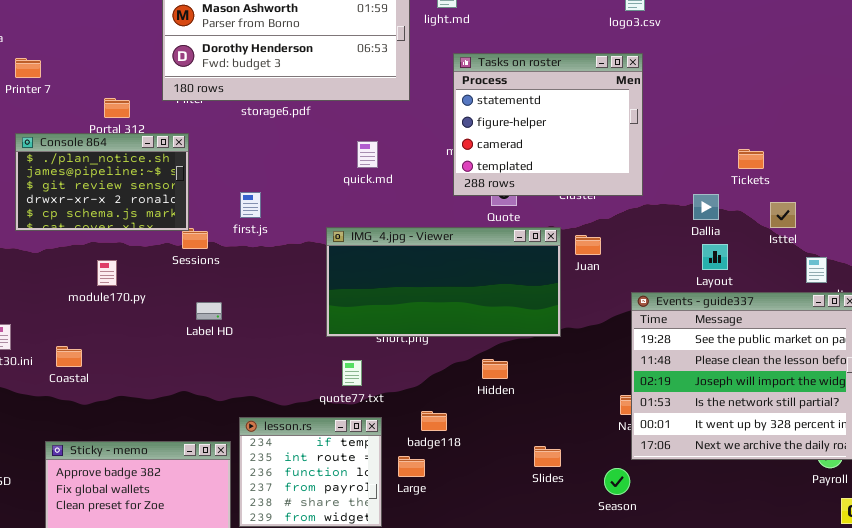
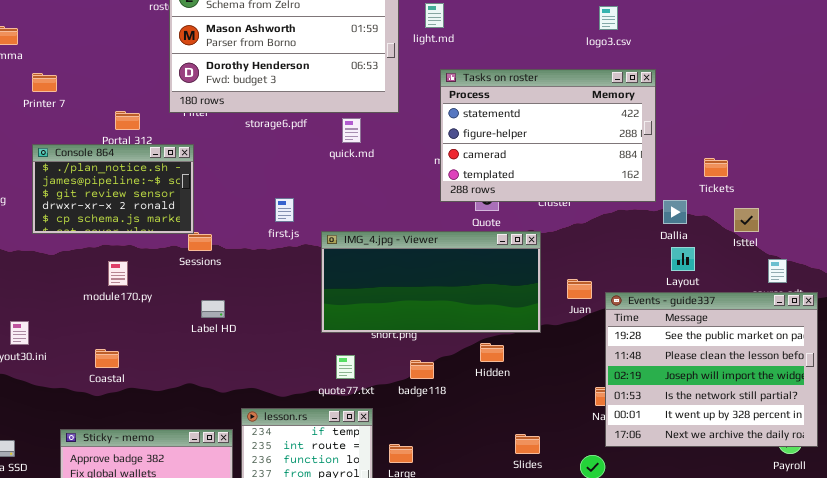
Tasks on roster: [453,53,643,196] -> [440,69,656,202], resized
quick.md: [357,141,378,168] -> [342,118,361,143], moved
first.js: [240,192,261,218] -> [275,198,294,222], moved
Juan: [575,235,601,255] -> [567,279,592,299], moved
Coastal: [56,346,82,367] -> [95,349,119,368], moved
Hidden: [482,359,508,379] -> [480,343,504,362], moved
badge118: [421,411,447,431] -> [410,360,434,379], moved

